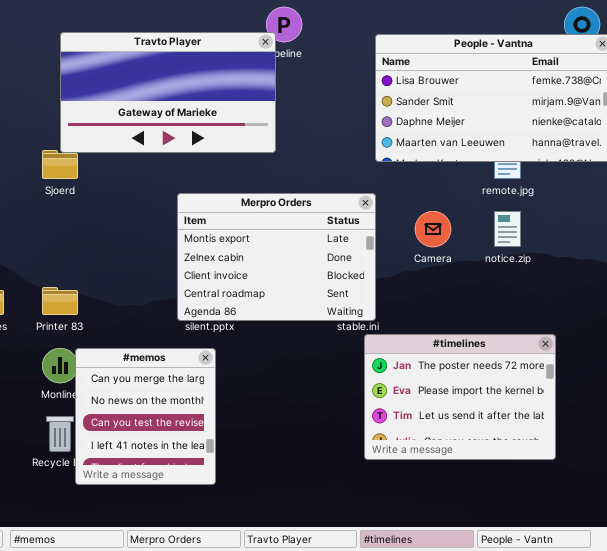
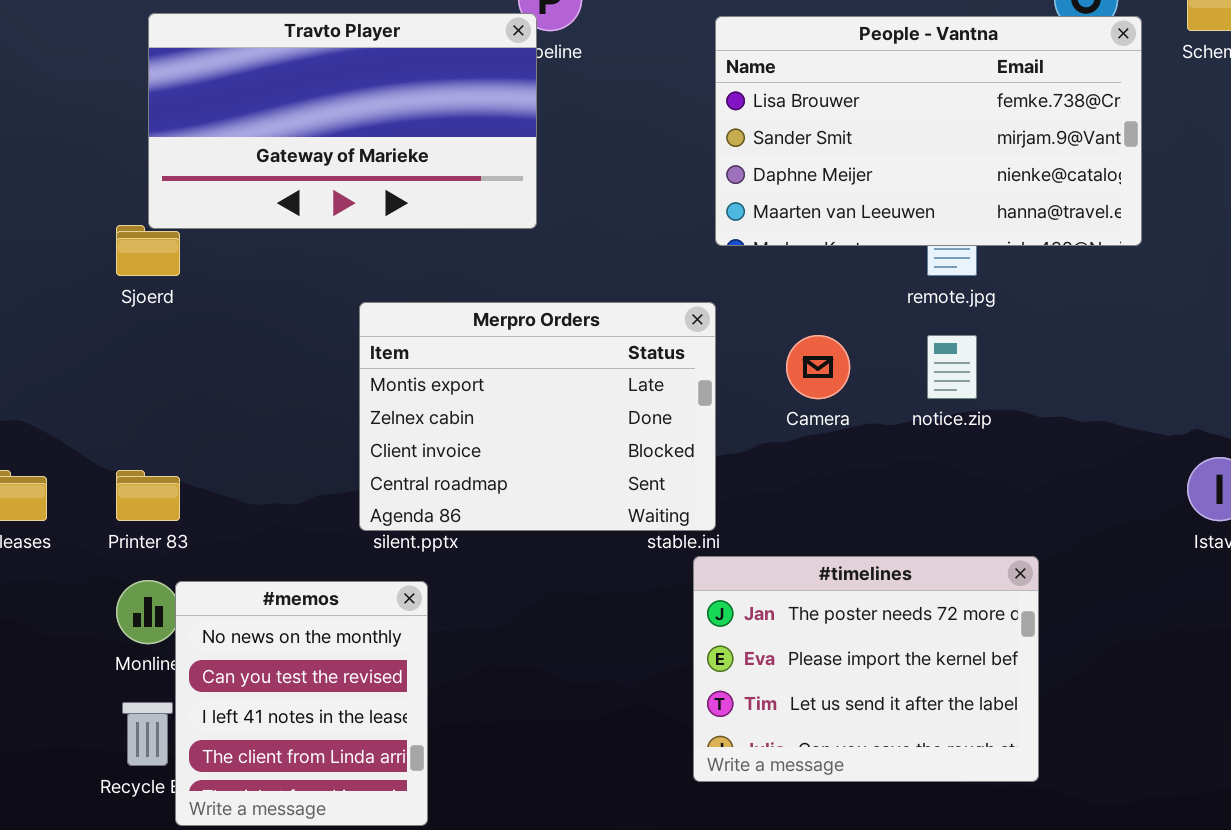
#memos: [75,348,216,485] -> [175,581,428,826], scrolled down 1 row

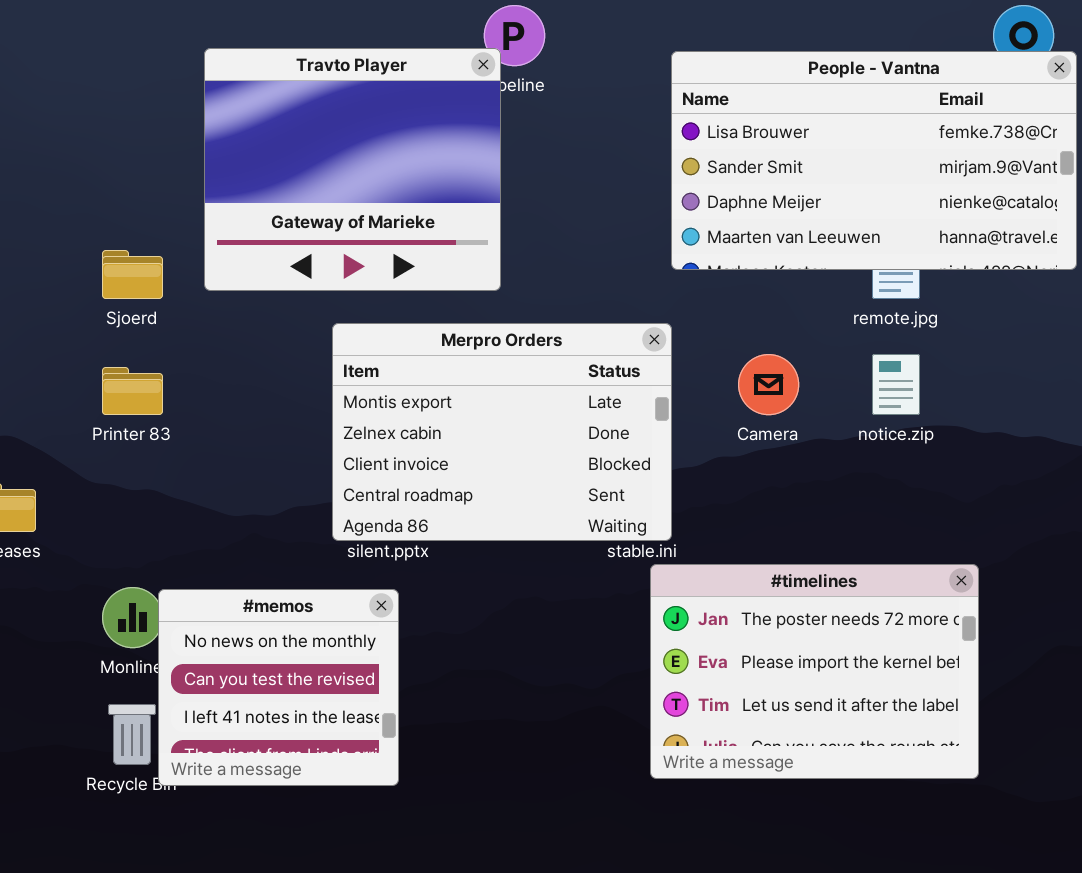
Travto Player: [148,13,537,229] -> [204,48,501,291], resized
Printer 83: [116,470,180,521] -> [102,367,163,415], moved
#memos: [175,581,428,826] -> [158,589,399,786], resized

